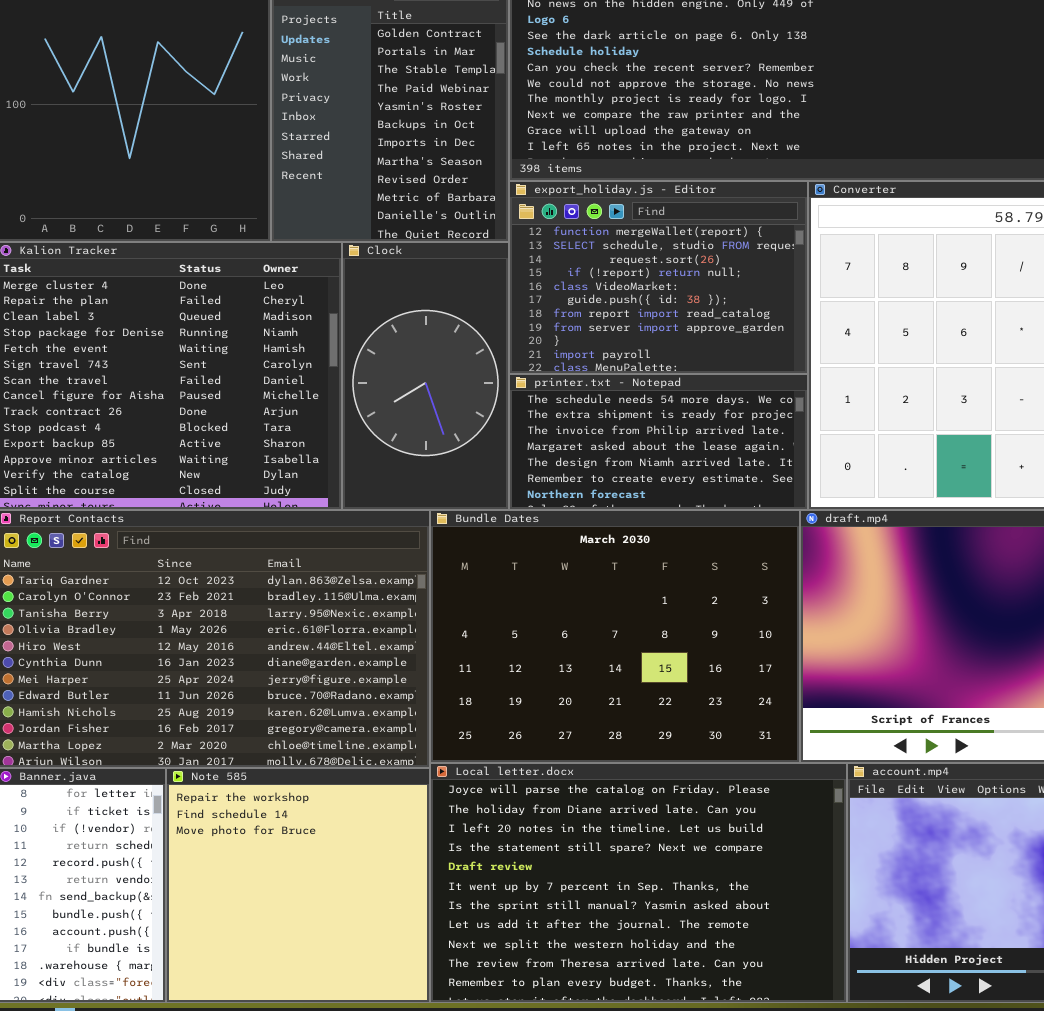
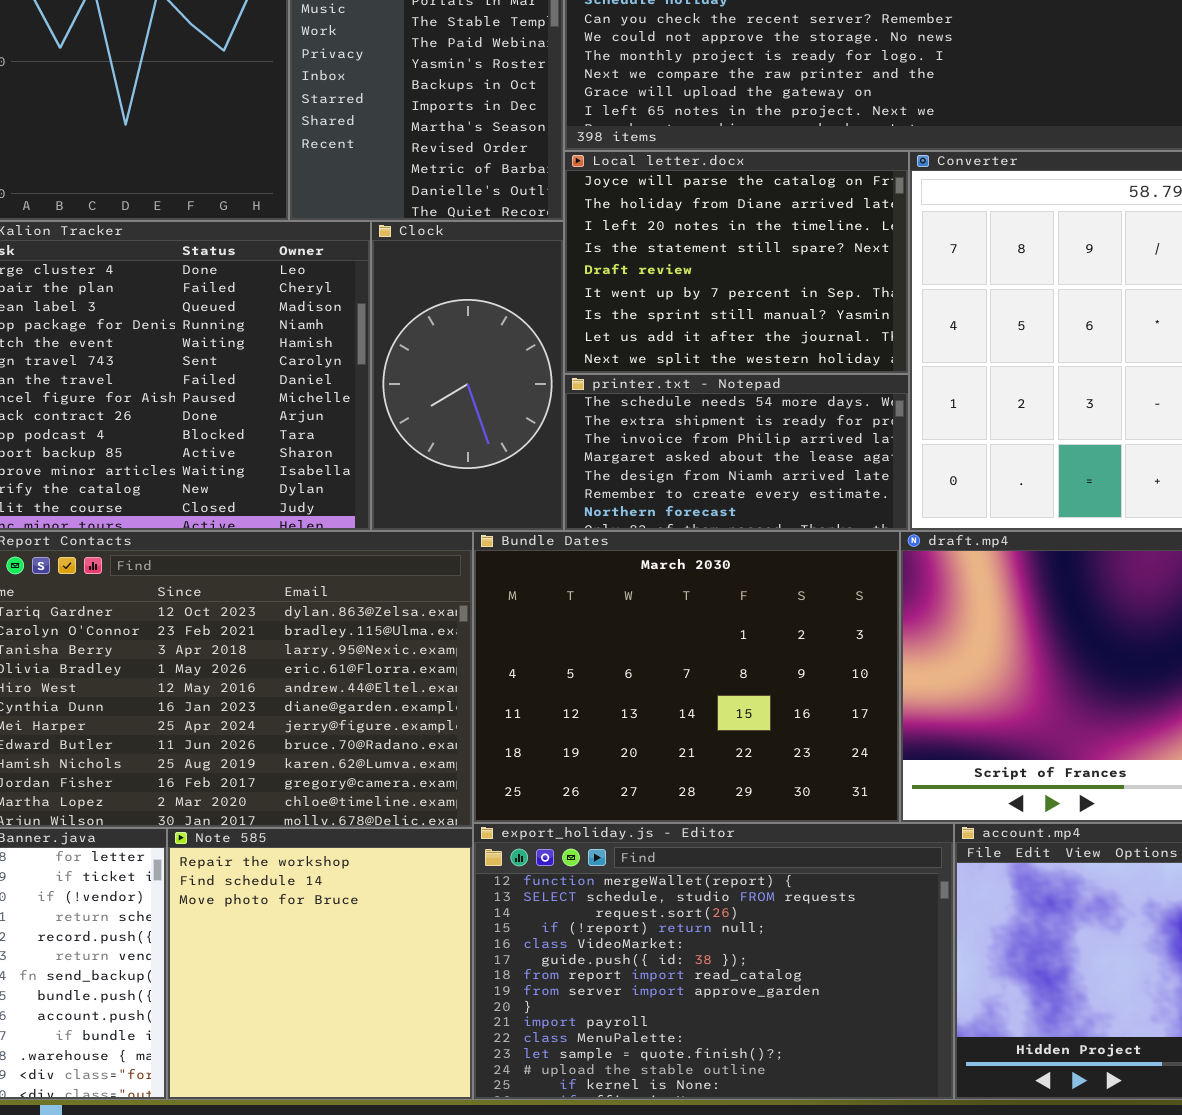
export_holiday.js - Editor: [509,181,808,374] -> [473,823,954,1100], moved, resized
Local letter.docx: [430,763,847,1003] -> [564,151,909,374], moved, resized

